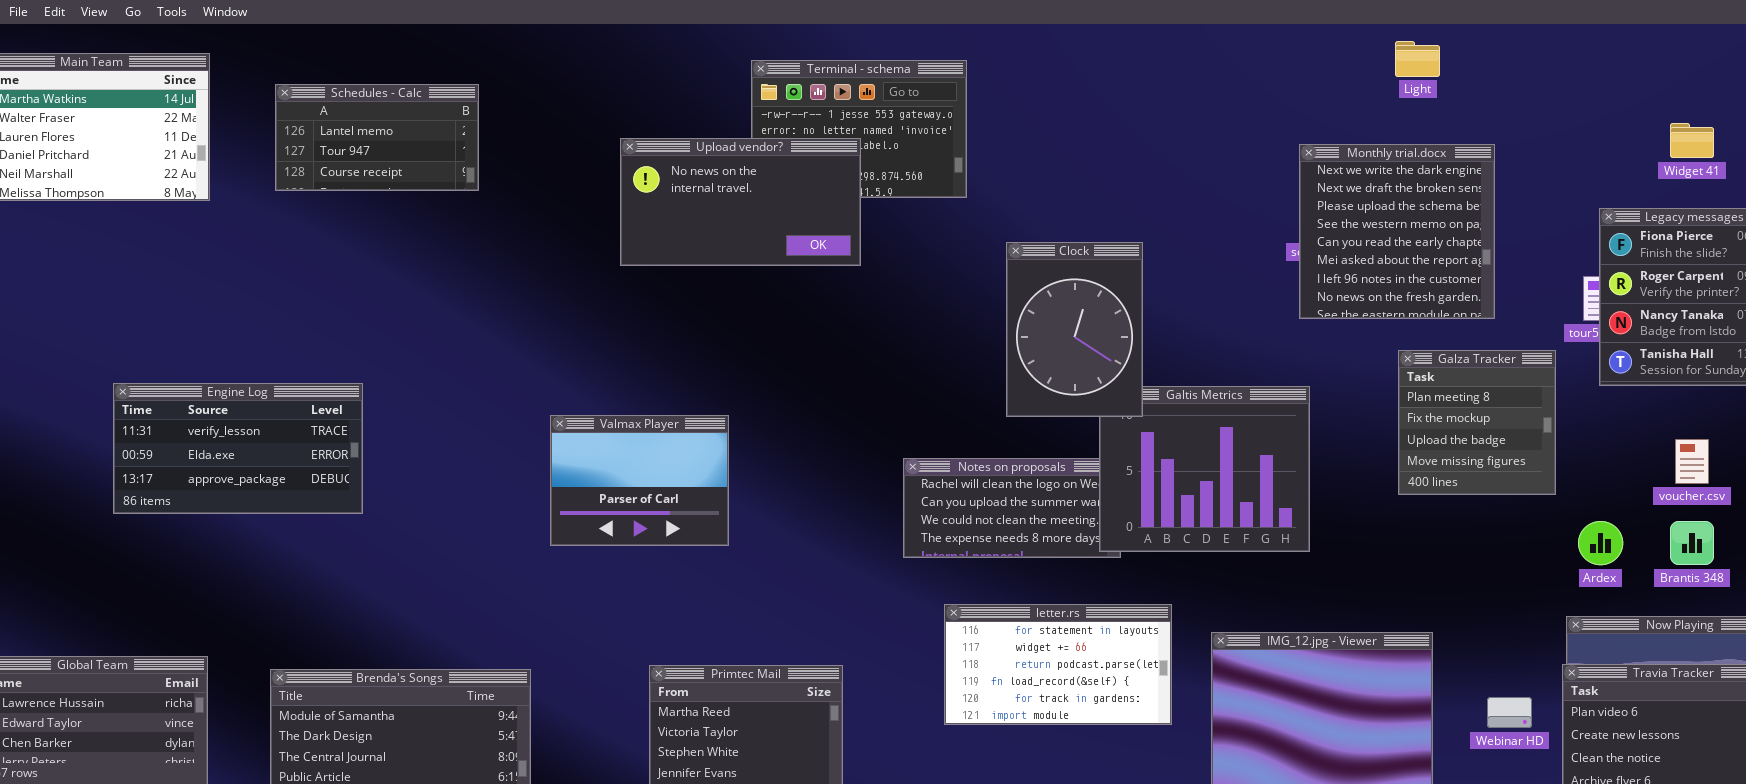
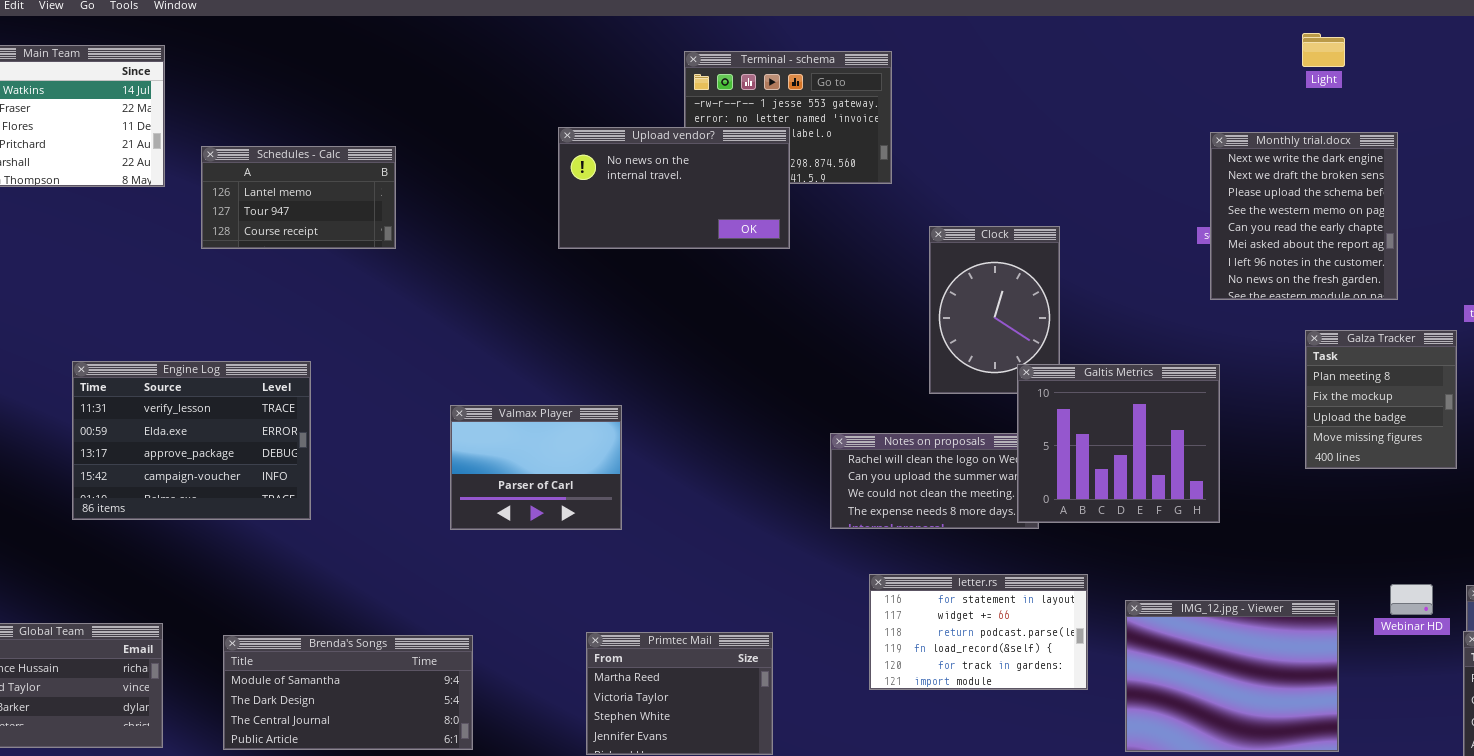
Schedules - Calc: [275,84,479,191] -> [201,146,396,249], moved
Engine Log: [113,383,363,514] -> [72,361,311,520], resized
Galtis Metrics: [1099,386,1310,552] -> [1017,364,1220,523], raised
Valmax Player: [550,415,729,546] -> [450,405,622,530], moved
Webinar HD: [1487,697,1532,728] -> [1390,584,1433,615], moved

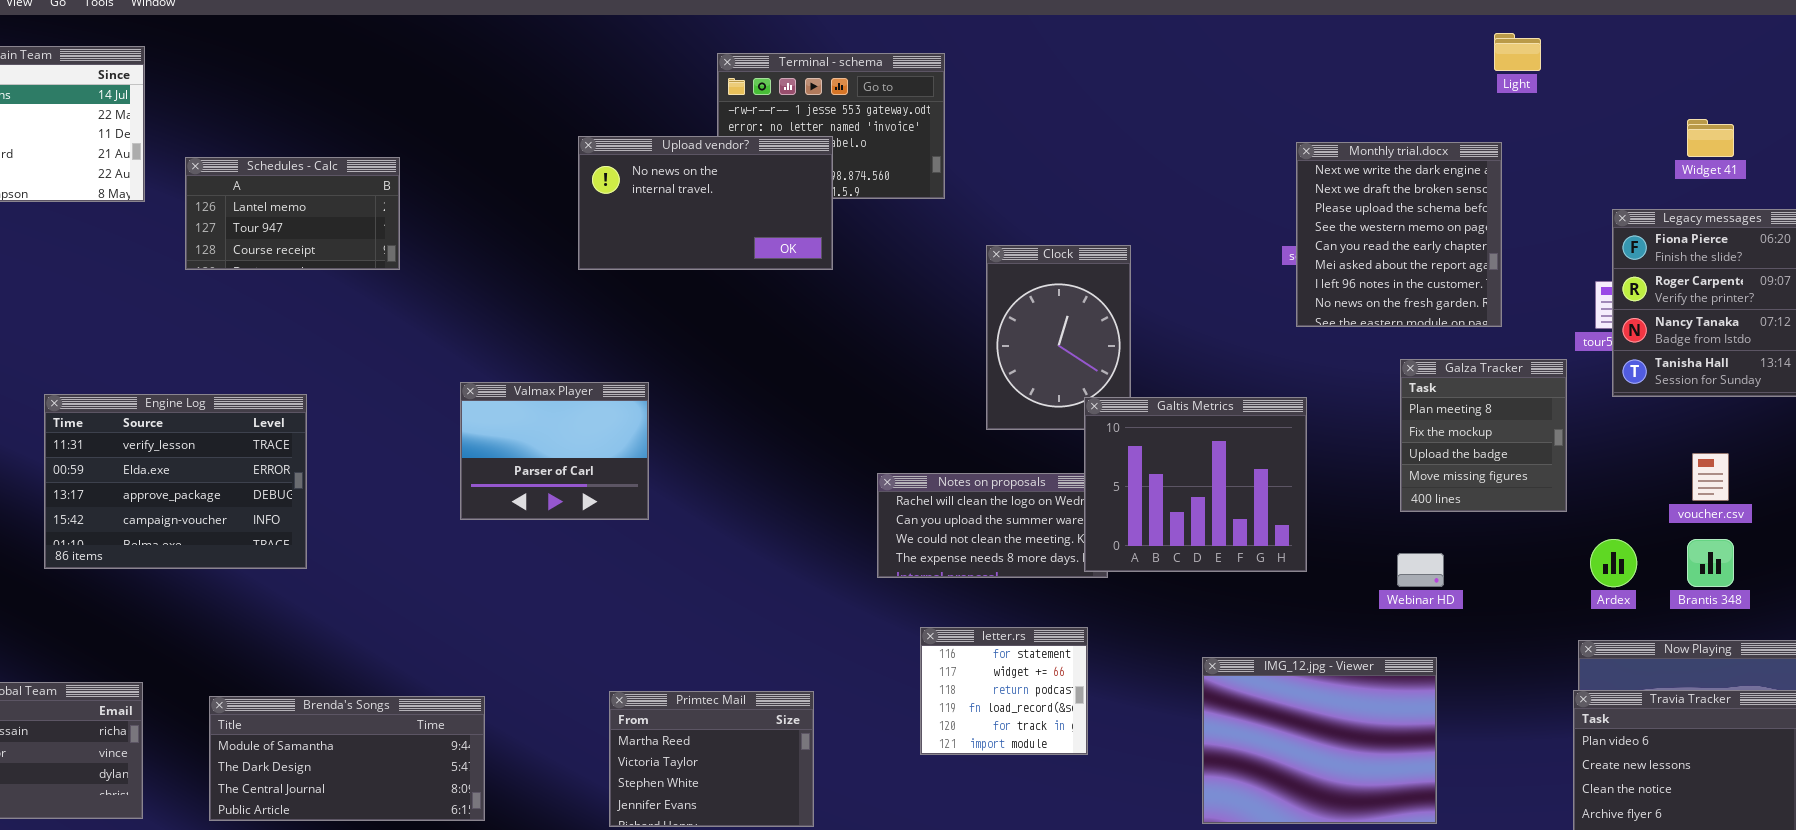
Light: [1302,33,1345,67] -> [1494,33,1541,71], moved
Valmax Player: [450,405,622,530] -> [460,382,649,520], moved
letter.rs: [869,574,1088,690] -> [920,627,1088,755], resized
Webinar HD: [1390,584,1433,615] -> [1397,553,1444,587], moved

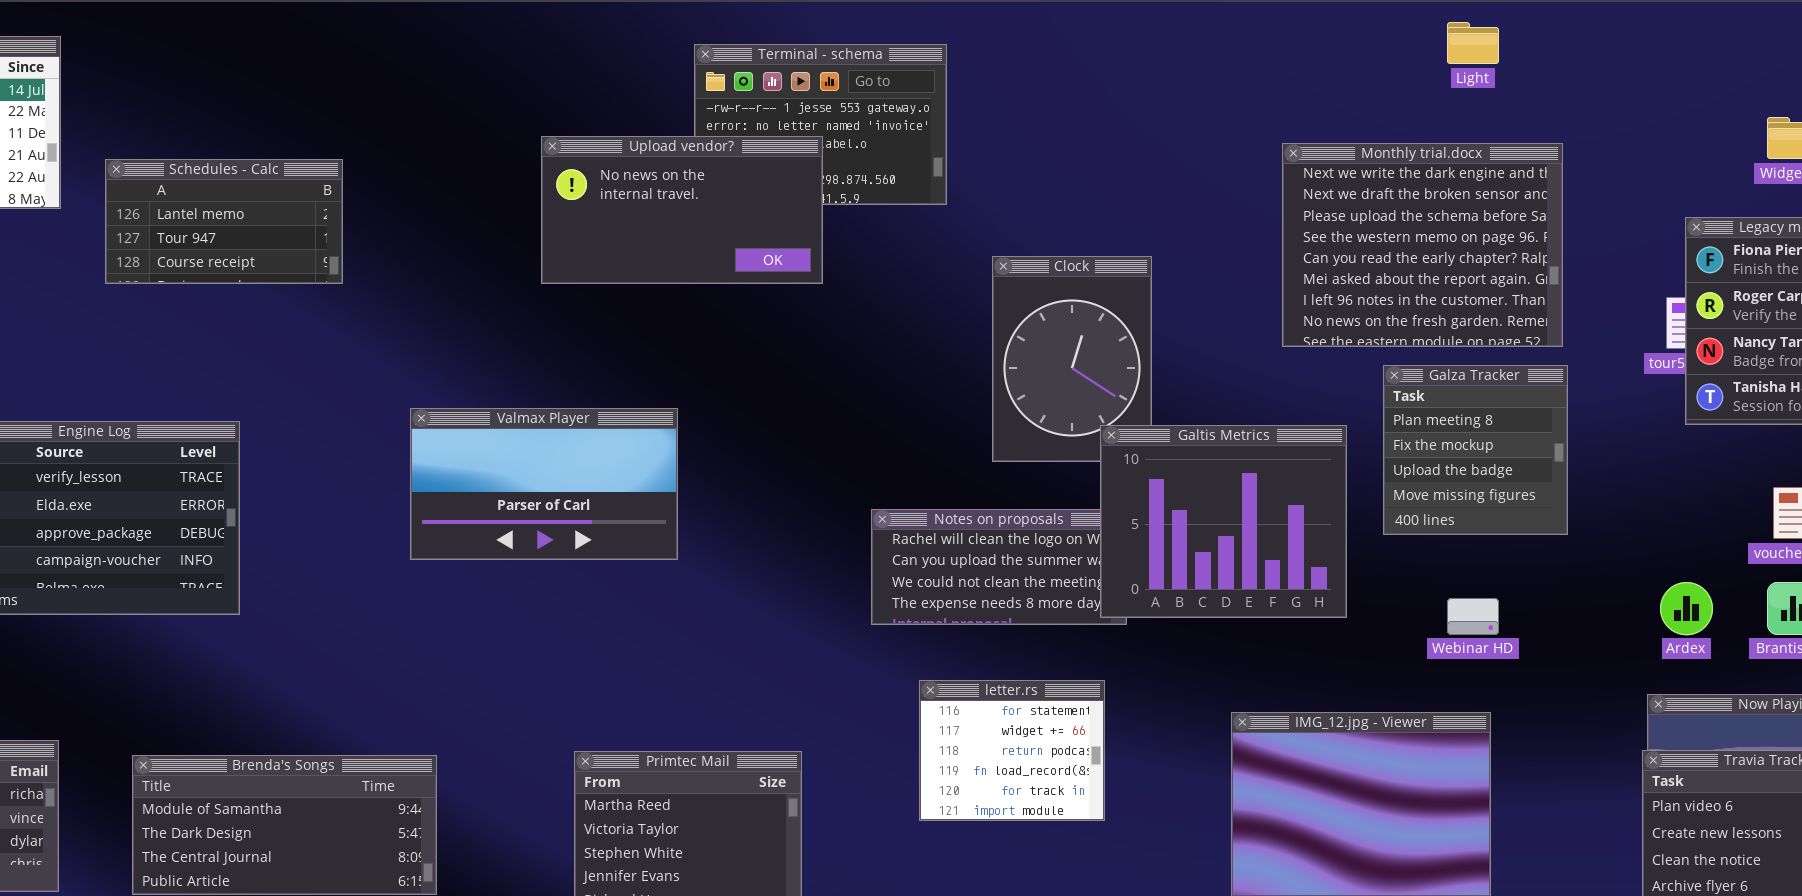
Light: [1494,33,1541,71] -> [1447,22,1499,64], moved
Monthly trial.docx: [1296,142,1502,327] -> [1282,143,1563,347], resized
Galza Tracker: [1400,359,1567,512] -> [1383,365,1568,535], moved
Valmax Player: [460,382,649,520] -> [410,408,678,560], resized

